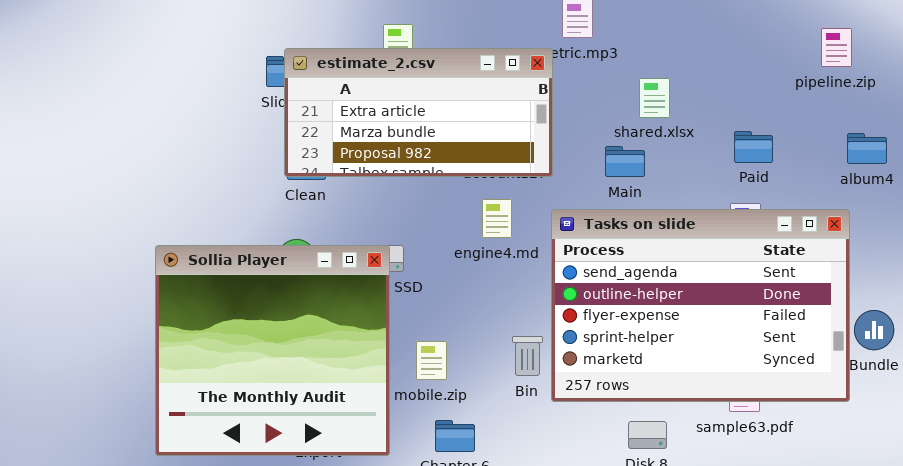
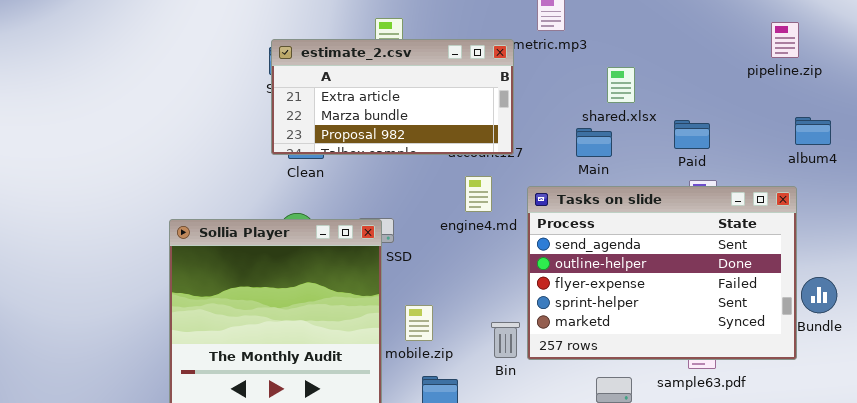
estimate_2.csv: [284,48,553,177] -> [271,39,514,155], moved
Paid: [734,131,773,163] -> [674,120,710,149], moved
Bin: [512,336,543,376] -> [491,322,520,358], moved

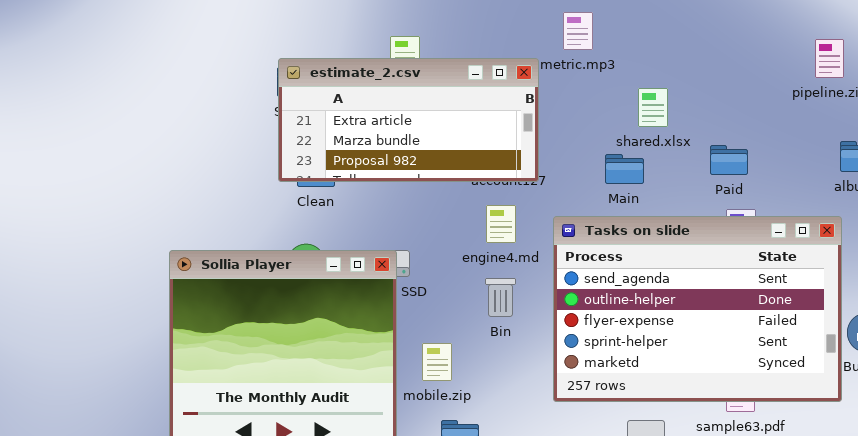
Bin: [491,322,520,358] -> [485,278,516,317], moved

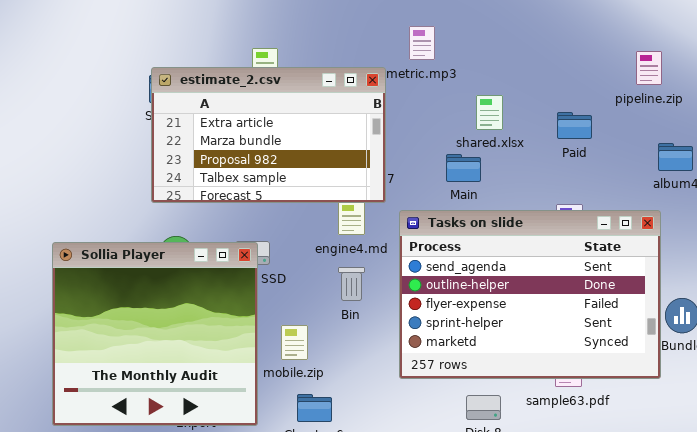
estimate_2.csv: [278,58,539,182] -> [151,67,386,203], resized
Paid: [710,145,748,175] -> [557,112,592,139], moved

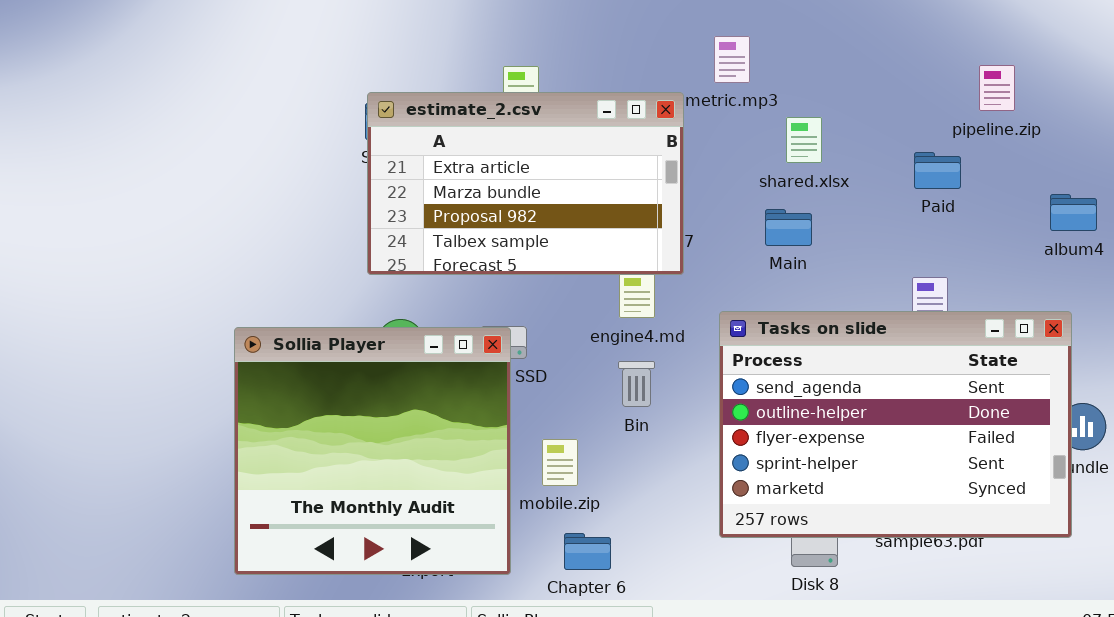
pipeline.zip: [636,51,662,85] -> [979,65,1015,111], moved
shared.xlsx: [476,95,503,130] -> [786,117,822,163], moved
Tasks on slide: [399,210,661,379] -> [719,311,1072,538], moved

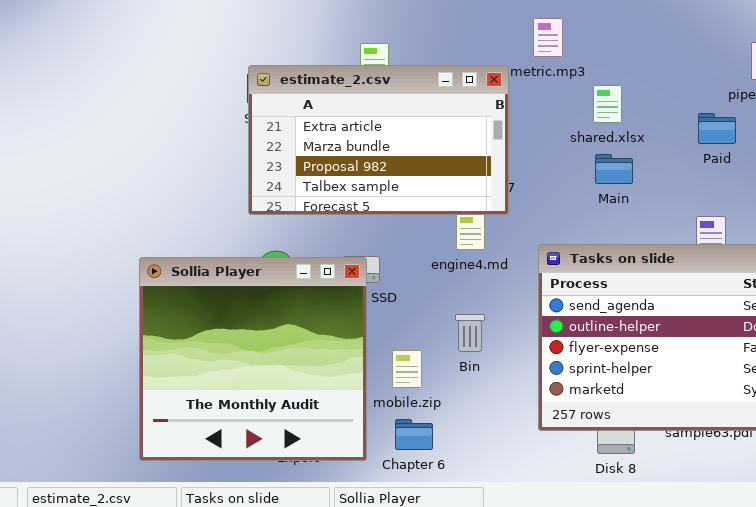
Main: [765,209,812,246] -> [595,154,633,184], moved
Bin: [618,361,655,407] -> [455,314,485,352], moved
Chapter 6: [564,533,611,570] -> [395,419,433,450], moved

